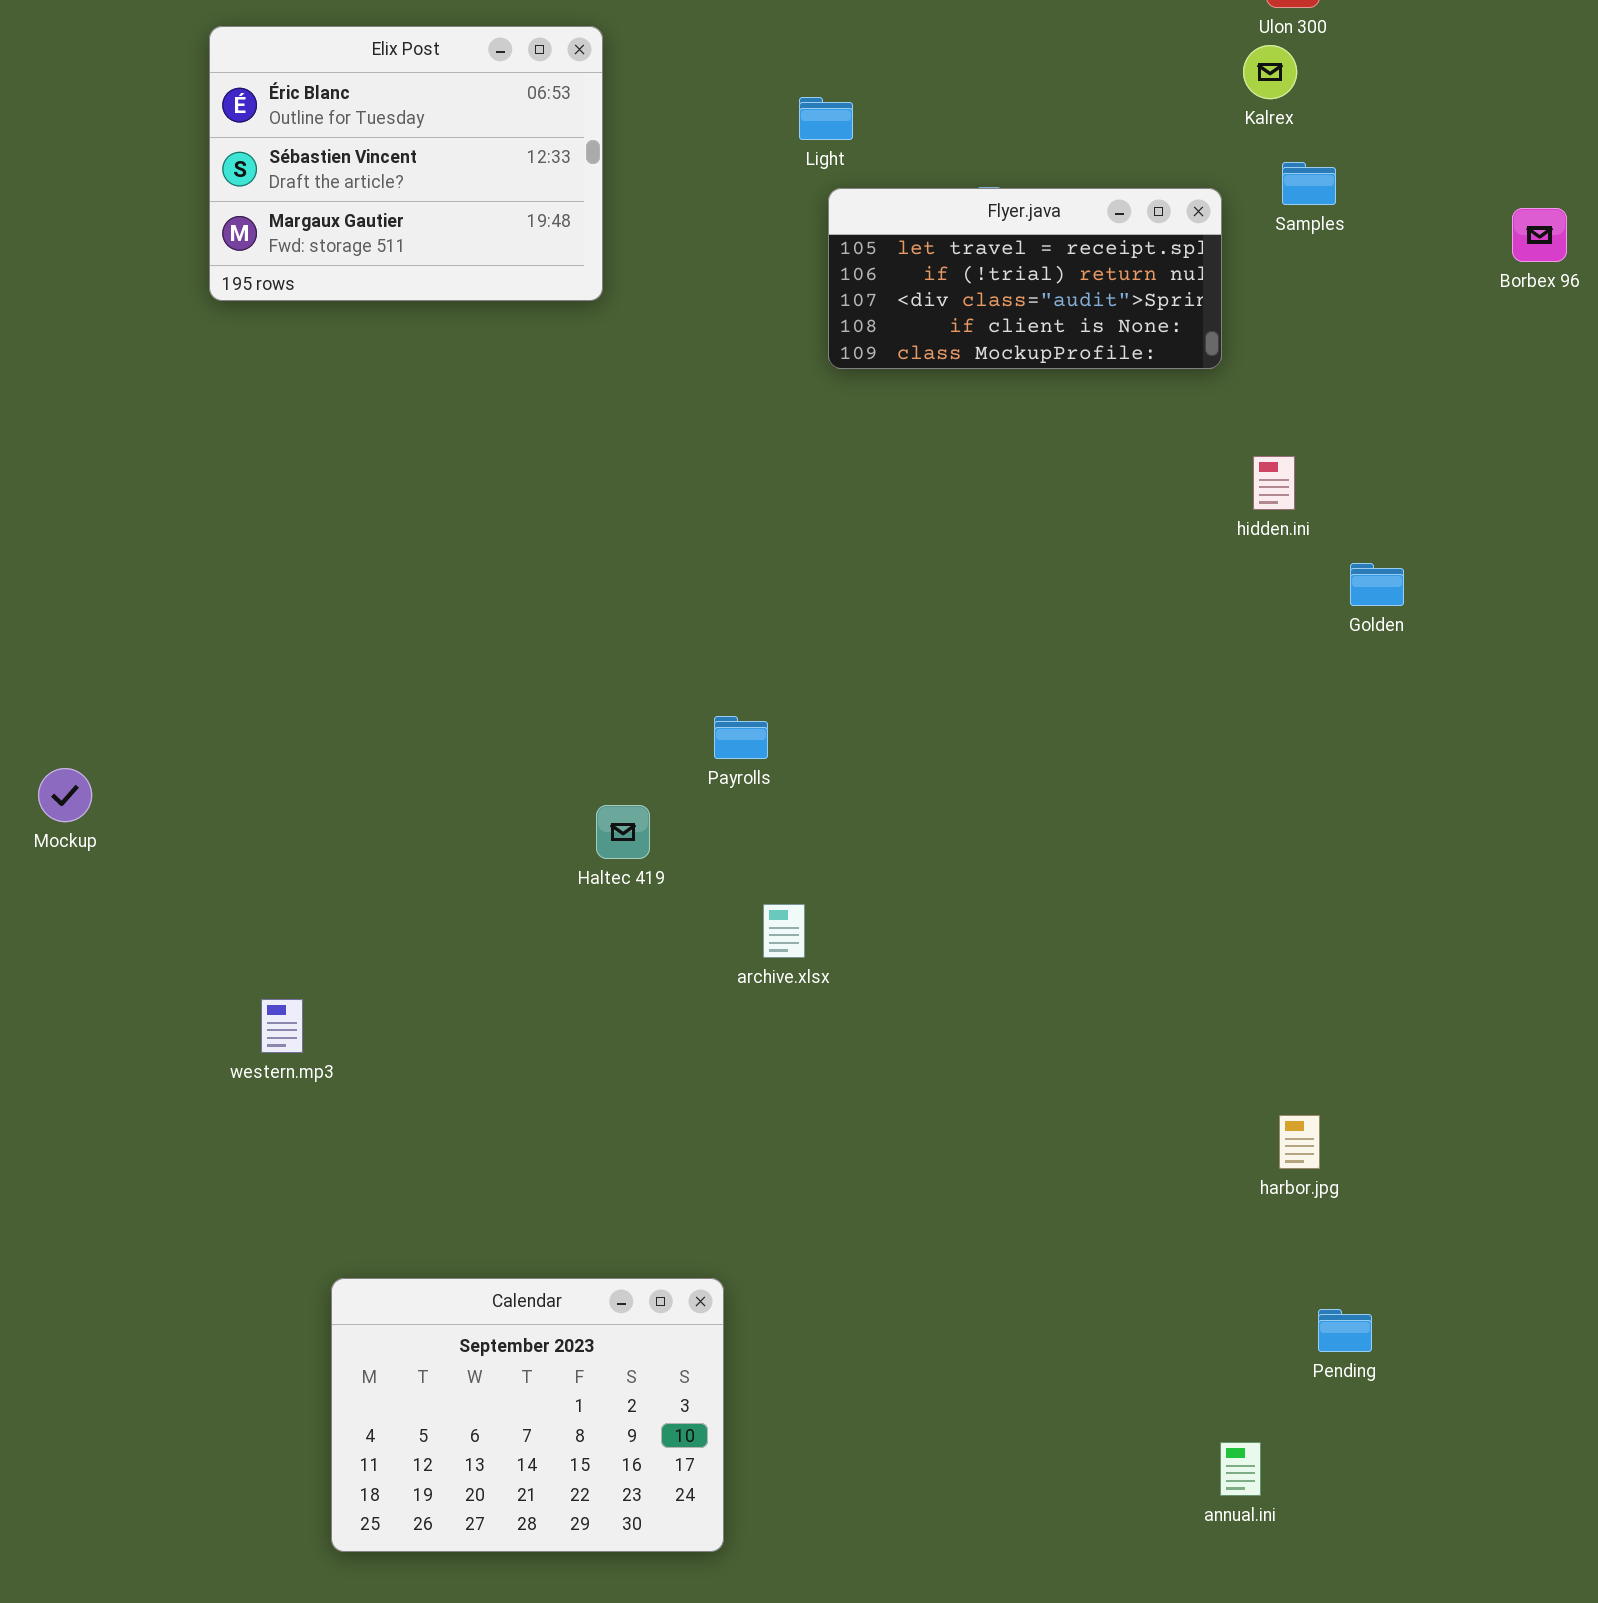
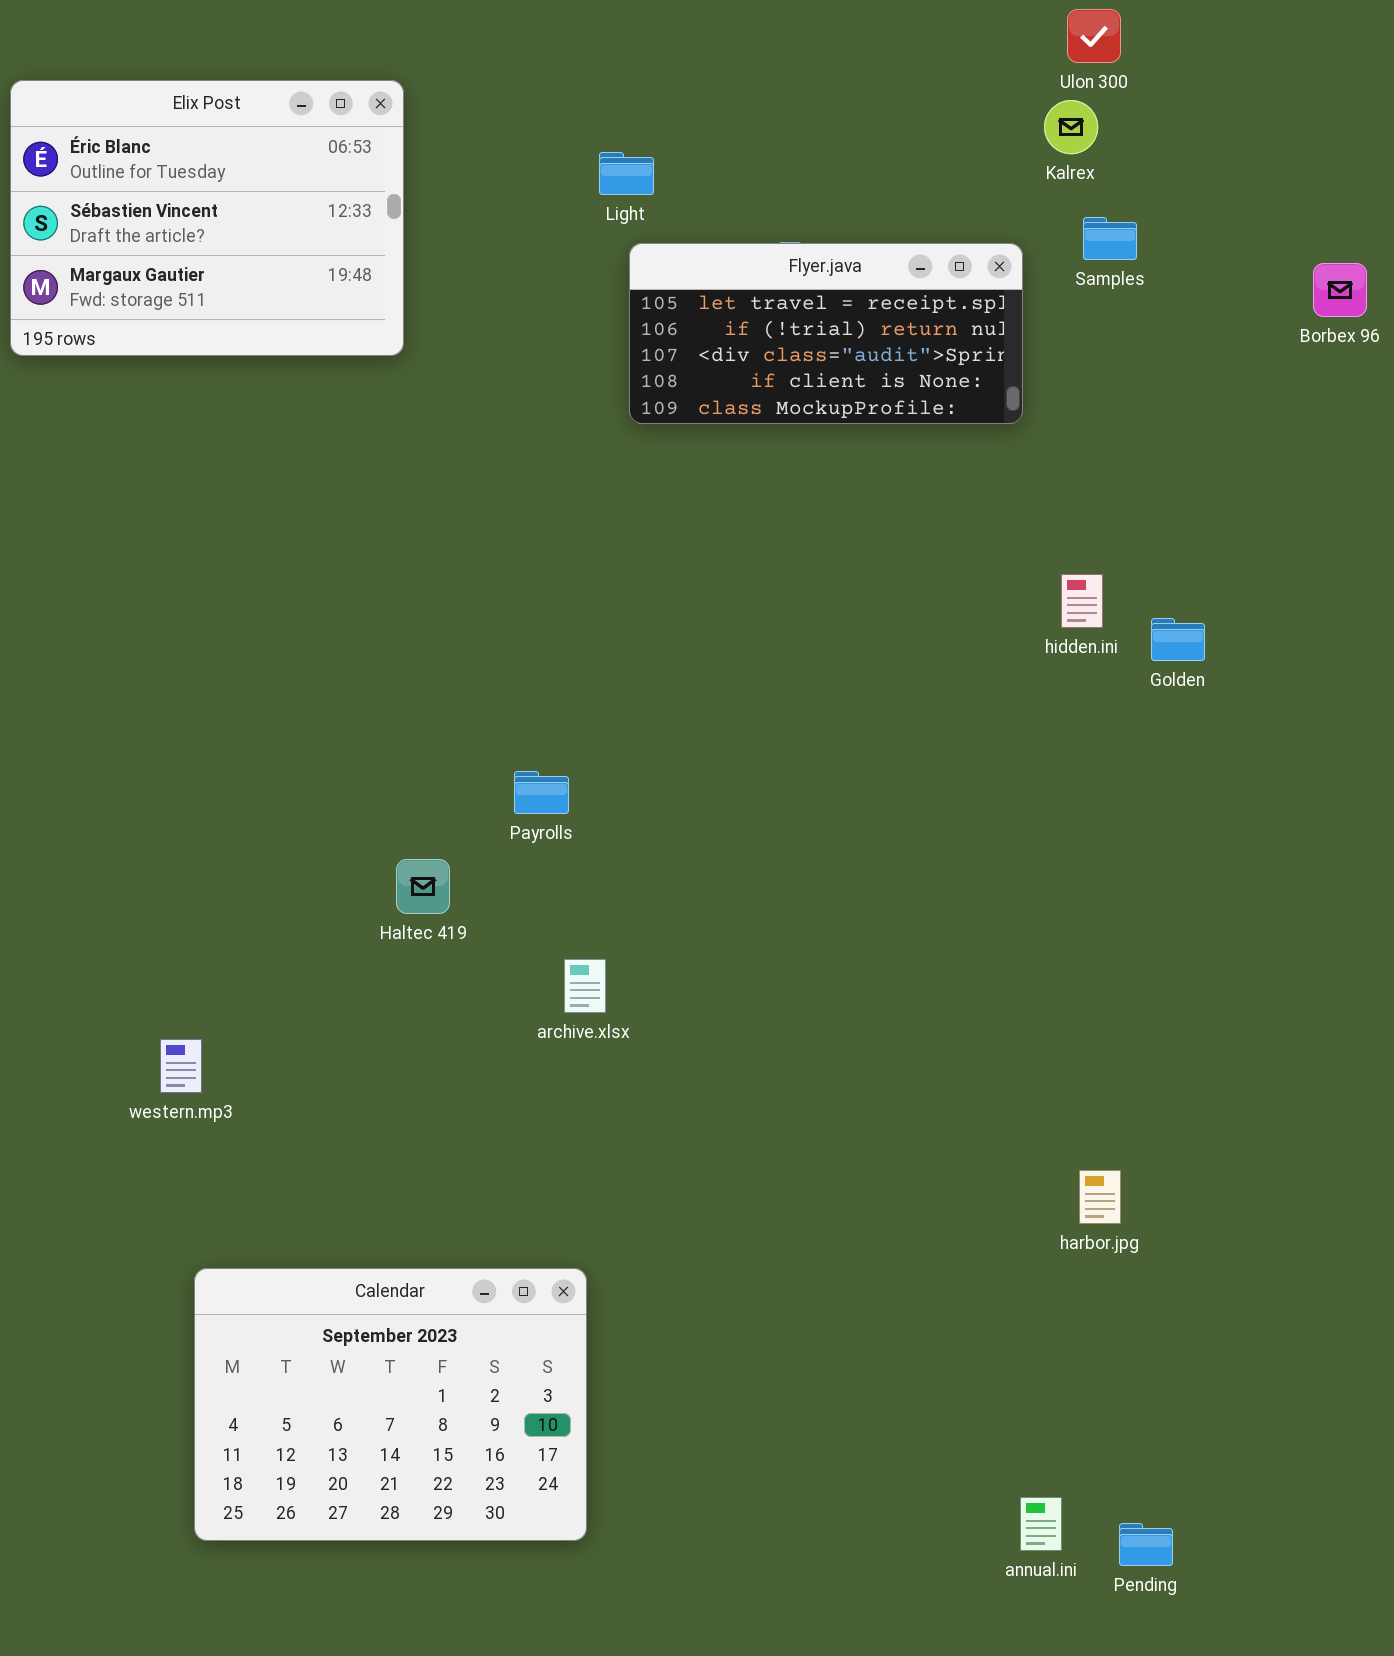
hidden.ini: [1253,456,1295,510] -> [1061,574,1103,628], moved
western.mp3: [261,999,303,1053] -> [160,1039,202,1093], moved
Calendar: [331,1278,724,1552] -> [194,1268,587,1541], moved
Pending: [1318,1309,1372,1352] -> [1119,1523,1173,1566], moved

